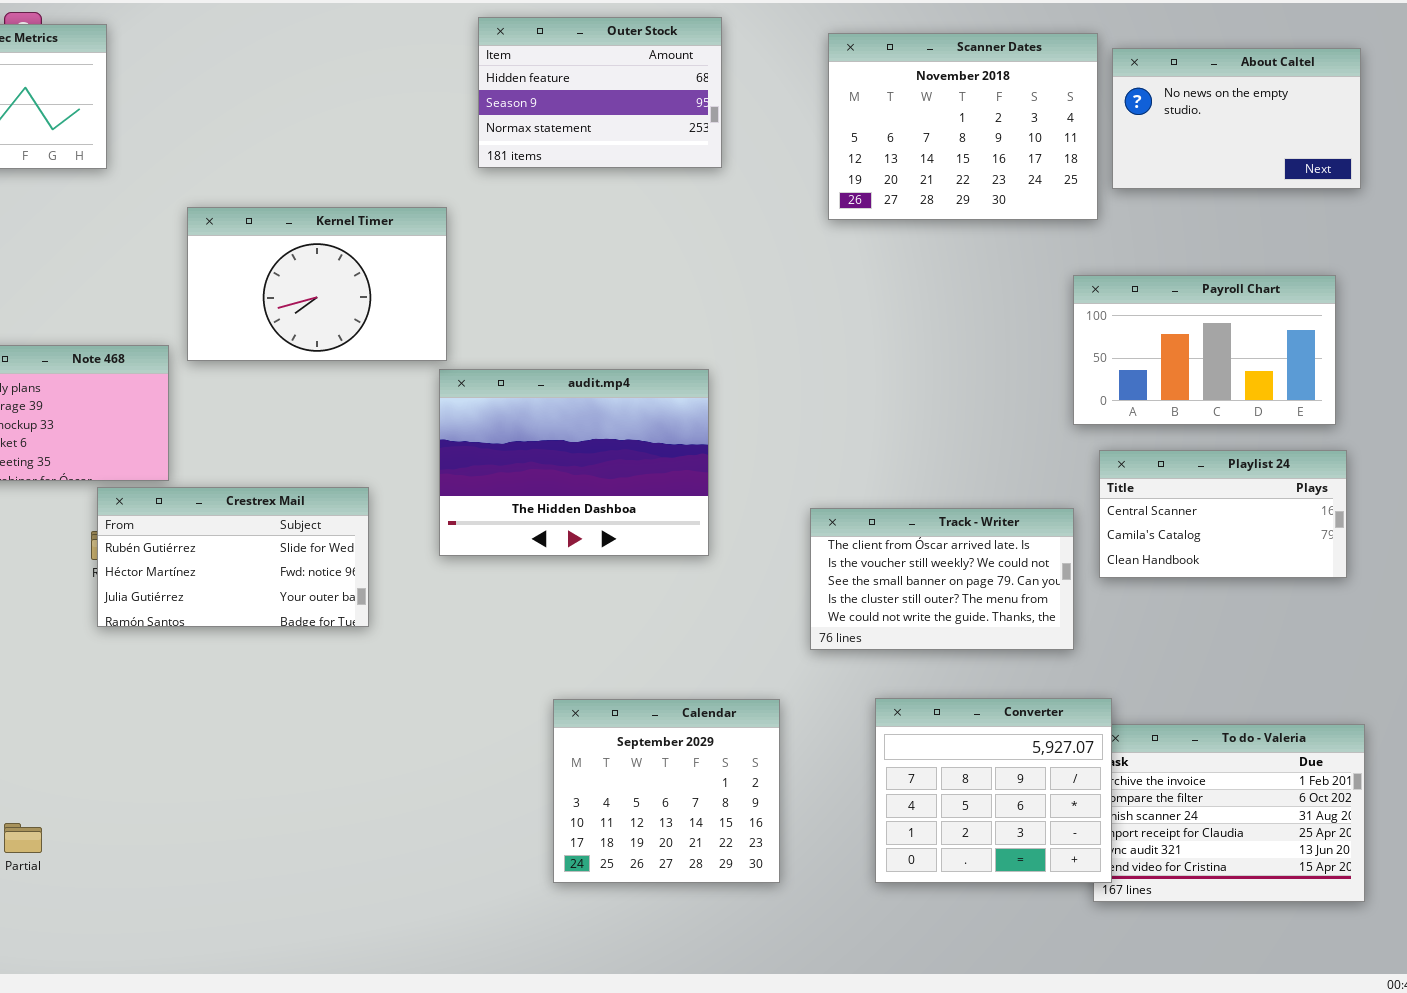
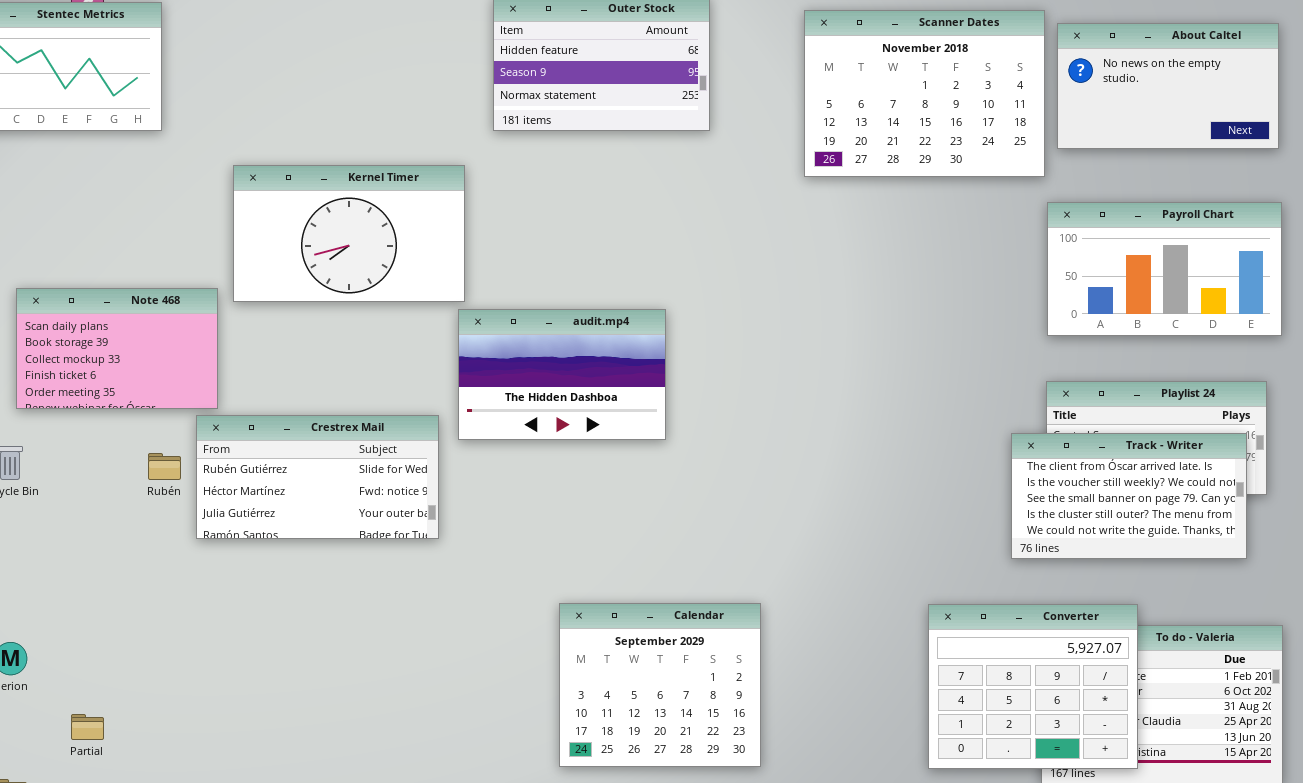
Payroll Chart: [1073,275,1336,425] -> [1047,202,1282,336], moved
audit.mp4: [439,369,709,556] -> [458,309,666,440], resized
Crestrex Mail: [97,487,369,627] -> [196,415,439,539], moved
Track - Writer: [810,508,1074,650] -> [1011,433,1247,559], moved
Converter: [875,698,1112,883] -> [928,604,1138,769], moved

